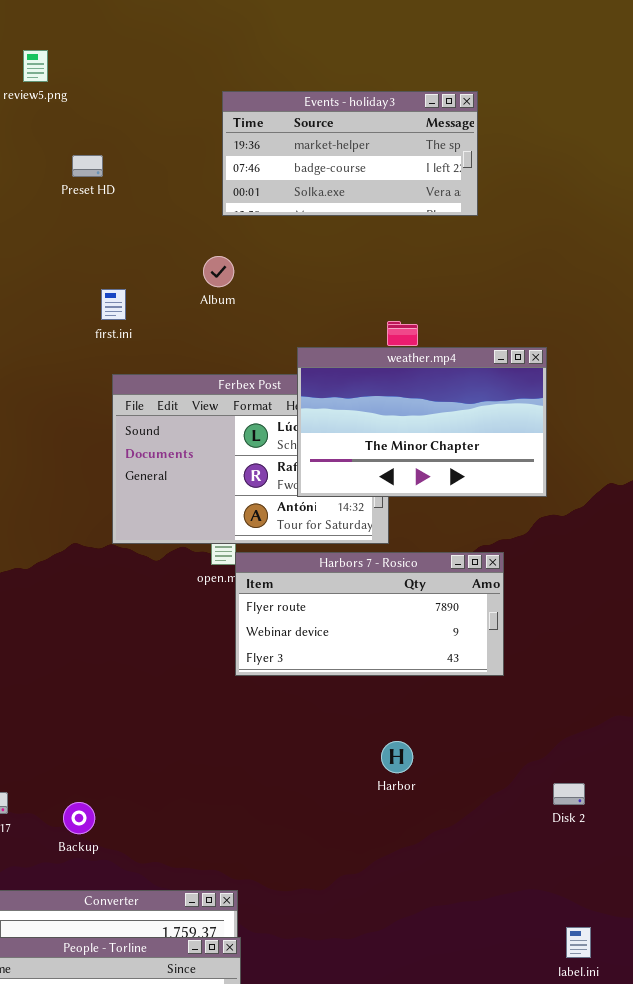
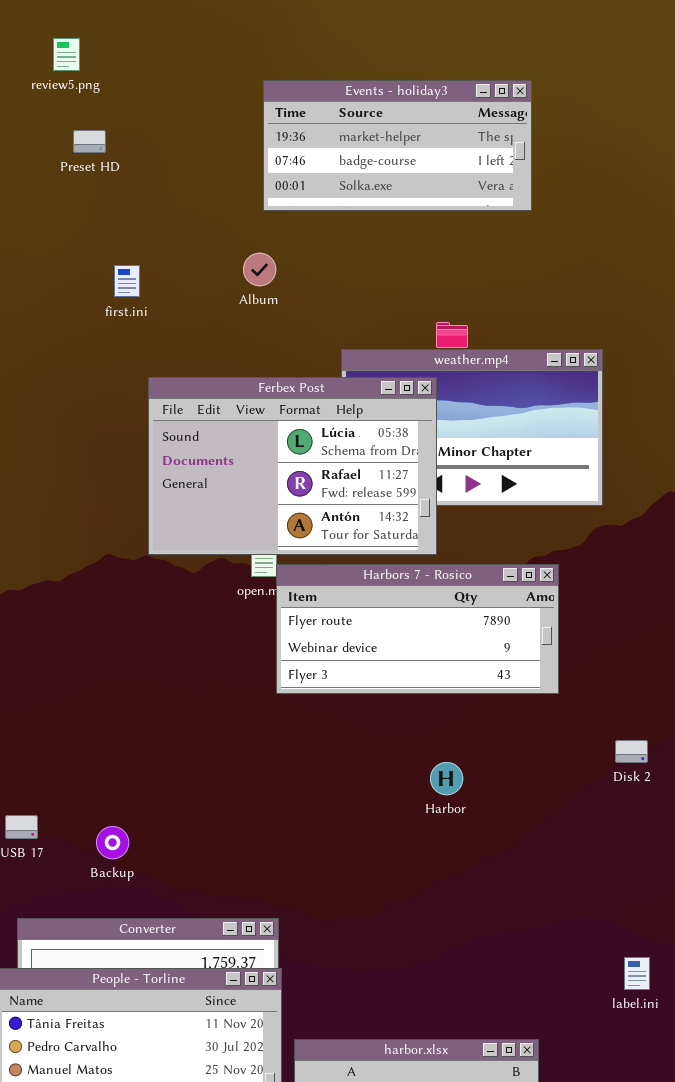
Preset HD: [72,155,103,177] -> [73,130,106,153], moved
first.ini: [101,289,126,320] -> [114,265,140,297], moved
Ferbex Post: [112,374,389,544] -> [148,377,437,555], raised
Disk 2: [553,783,585,805] -> [615,740,648,763], moved

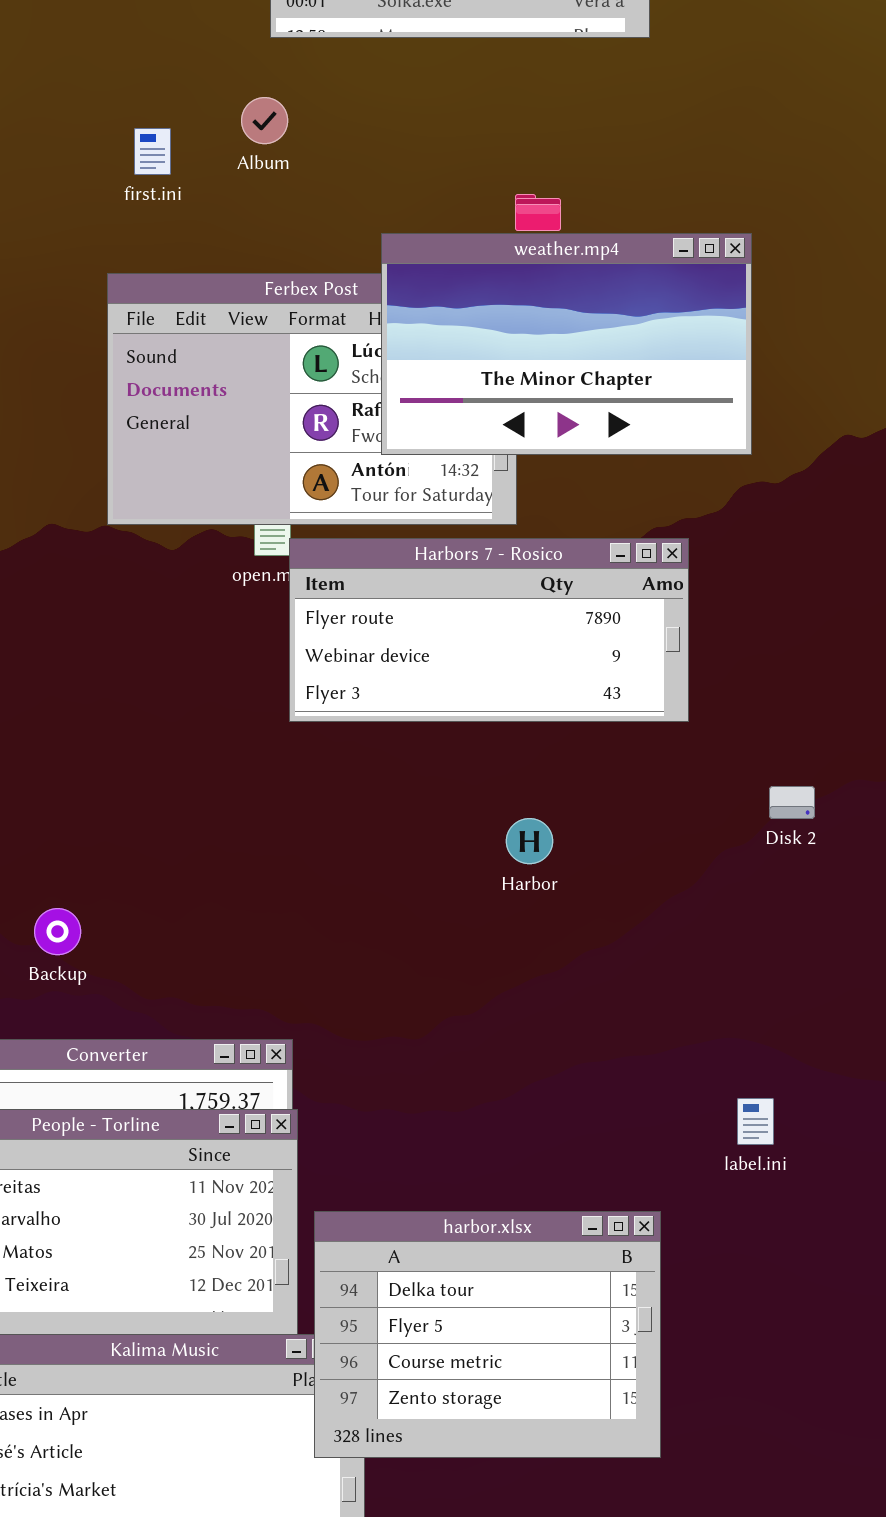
first.ini: [114,265,140,297] -> [134,128,171,175], moved
weather.mp4: [341,349,603,506] -> [381,233,752,455], raised
label.ini: [624,957,650,990] -> [737,1098,774,1145], moved

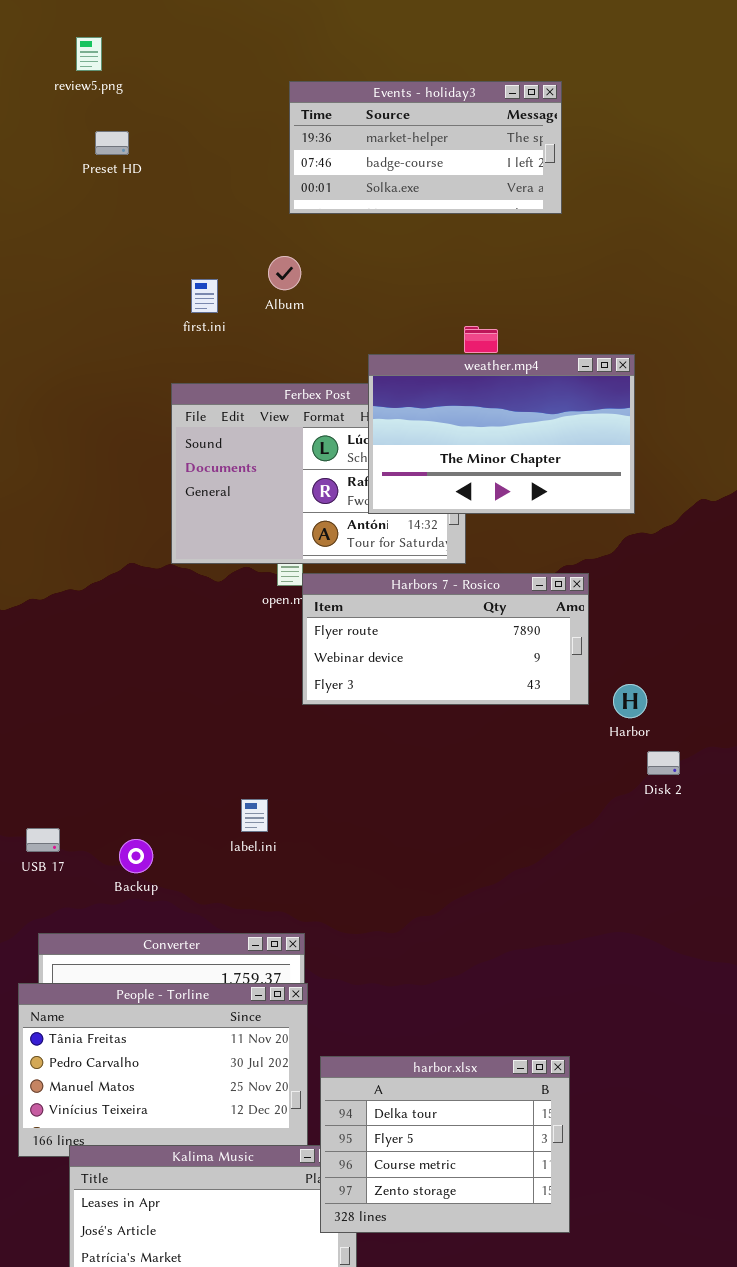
Harbor: [506,818,553,864] -> [613,684,647,718], moved
label.ini: [737,1098,774,1145] -> [241,799,268,832], moved

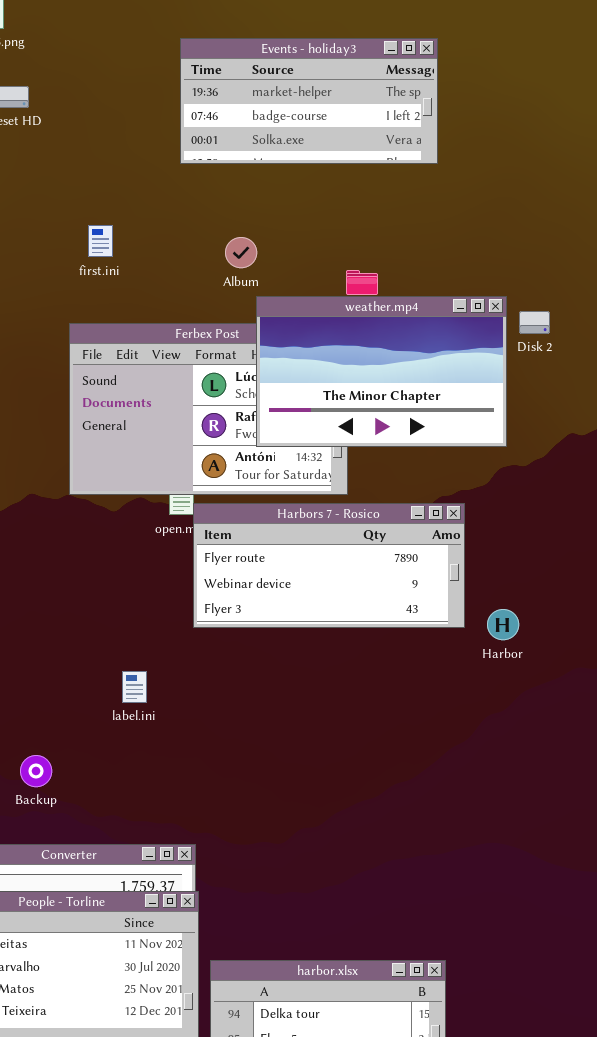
Album: [268,256,301,290] -> [225,237,257,268], moved
Disk 2: [647,751,680,775] -> [519,311,550,334], moved
label.ini: [241,799,268,832] -> [122,671,147,703], moved

